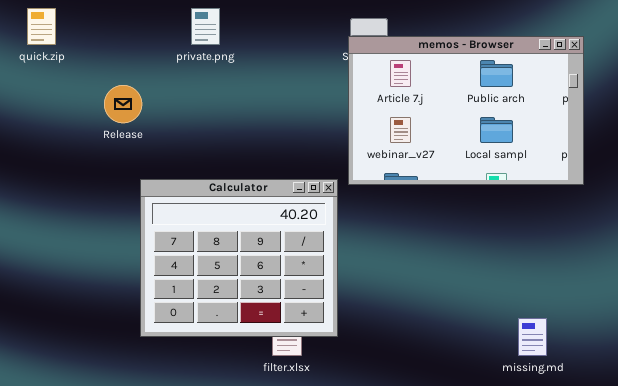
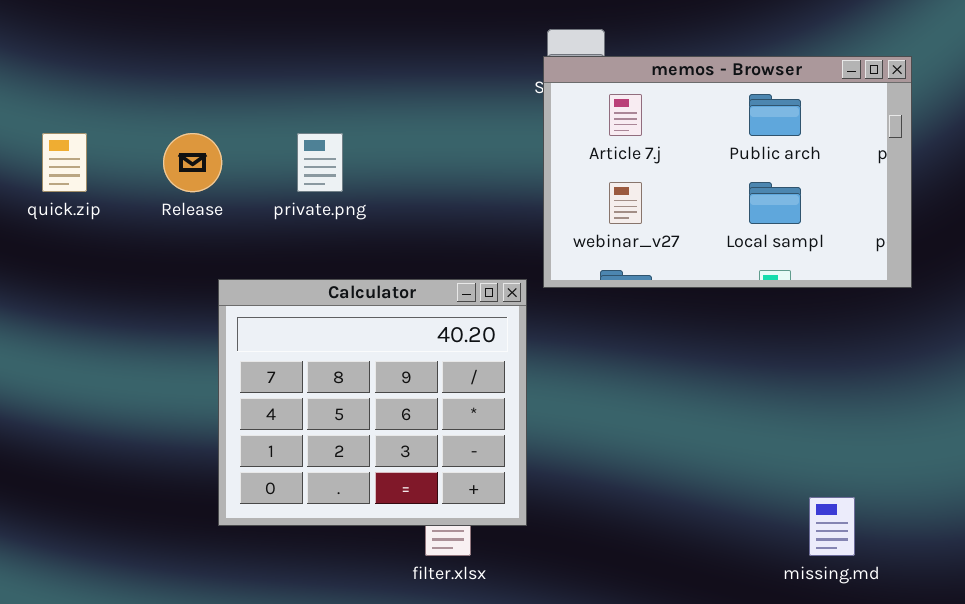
quick.zip: [27,8,56,45] -> [42,133,87,192], moved
private.png: [191,8,220,45] -> [297,133,343,192], moved

